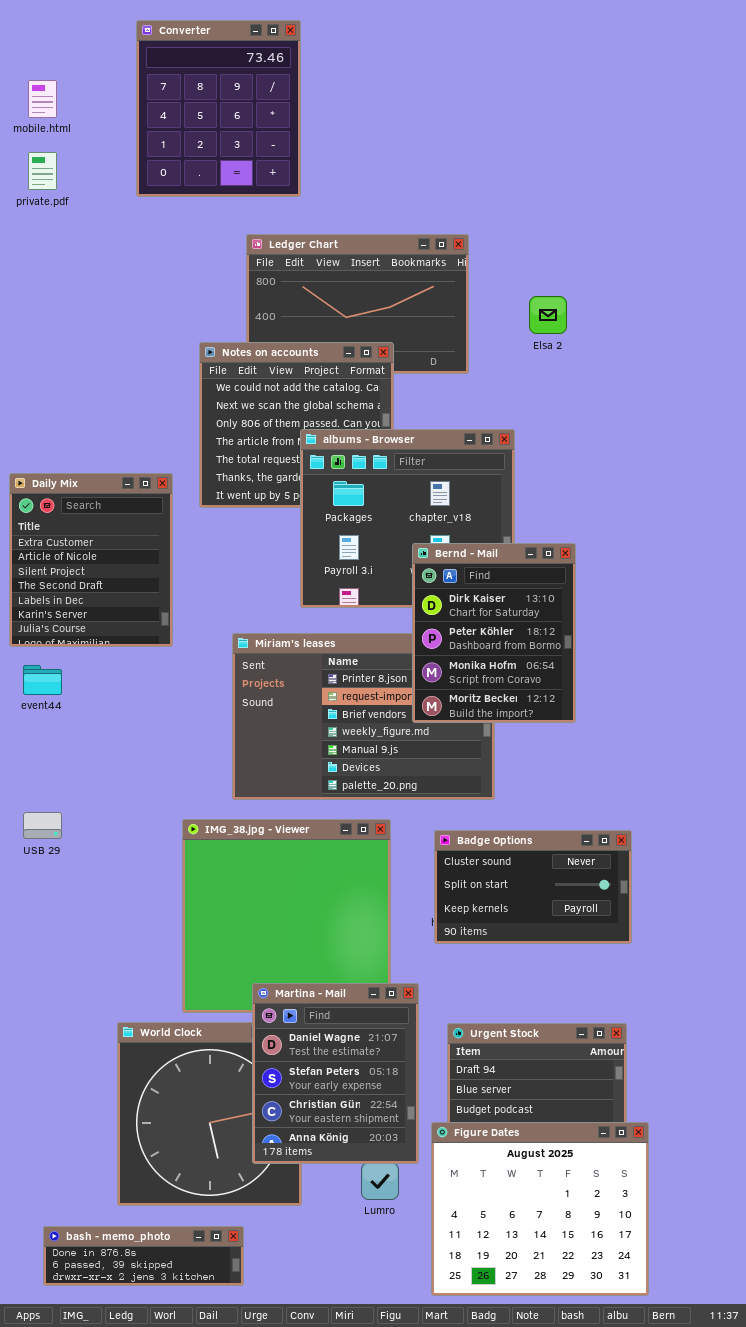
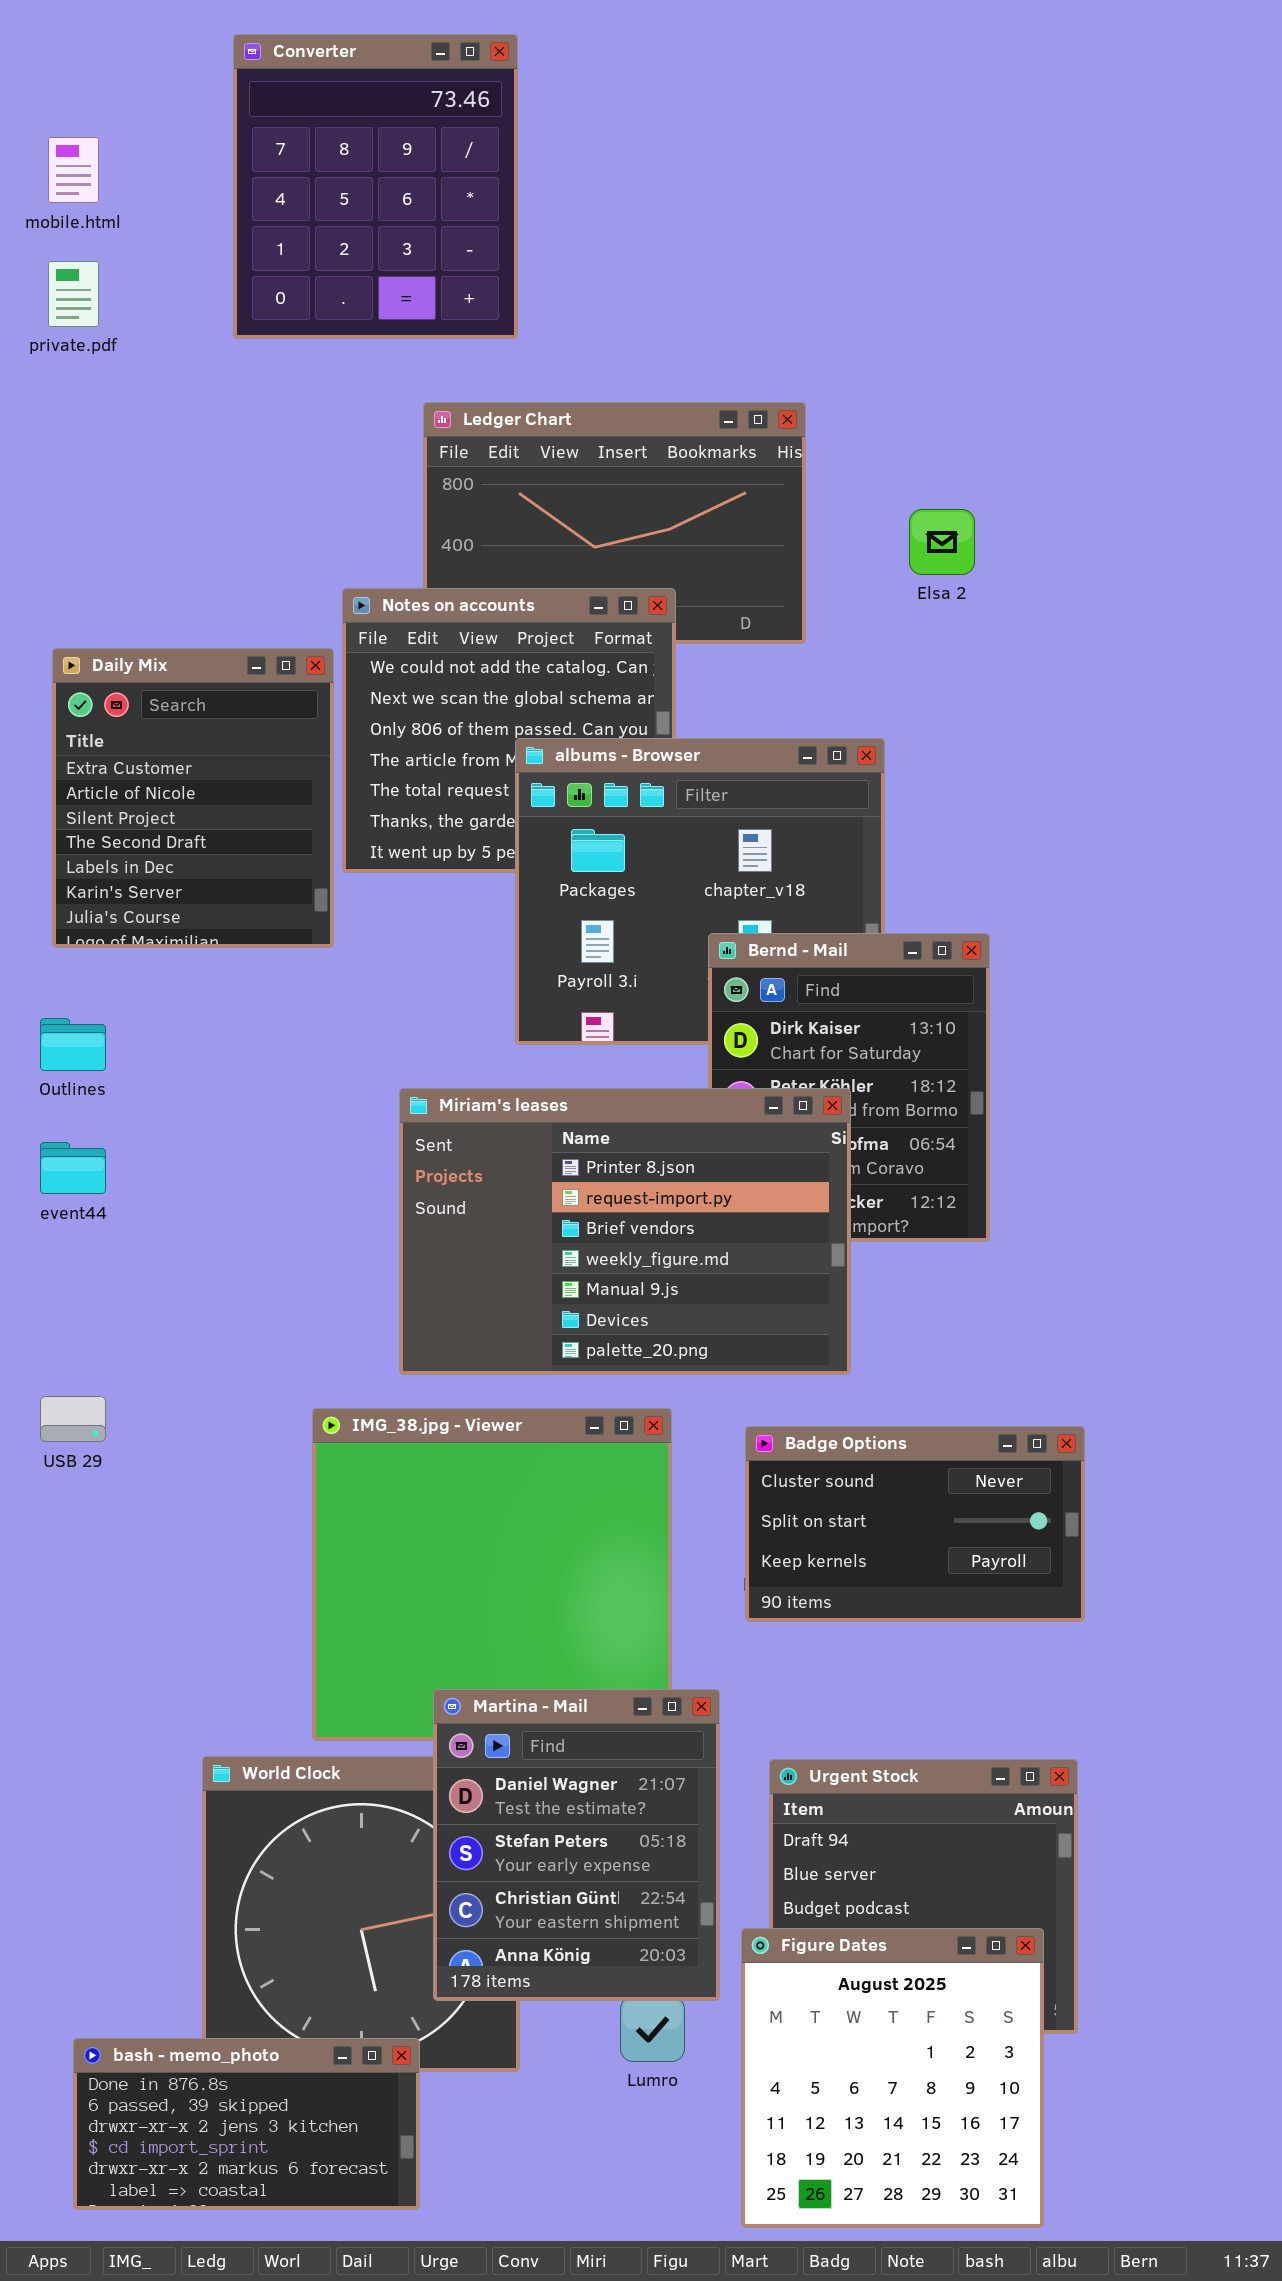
Daily Mix: [9,473,173,647] -> [52,648,334,948], moved
Miriam's leases: [232,633,495,800] -> [399,1088,851,1375], raised
Figure Dates: [431,1122,649,1296] -> [741,1928,1044,2228], resized
bash - memo_photo: [43,1226,244,1286] -> [73,2038,420,2210], resized

